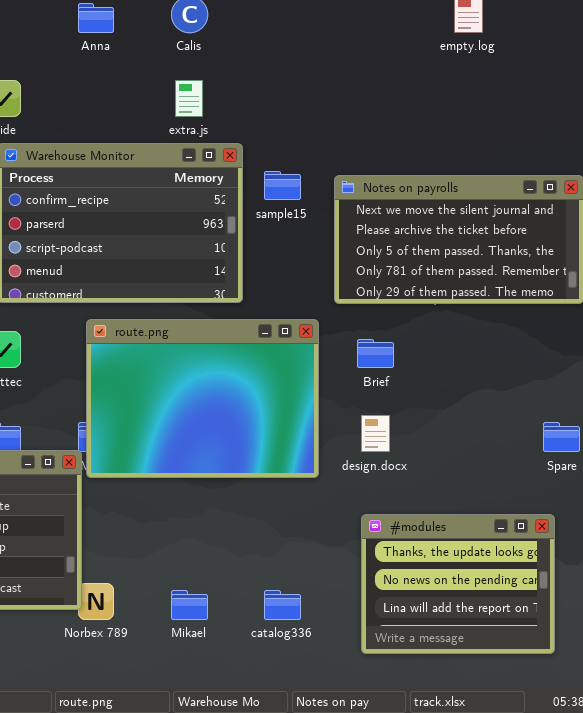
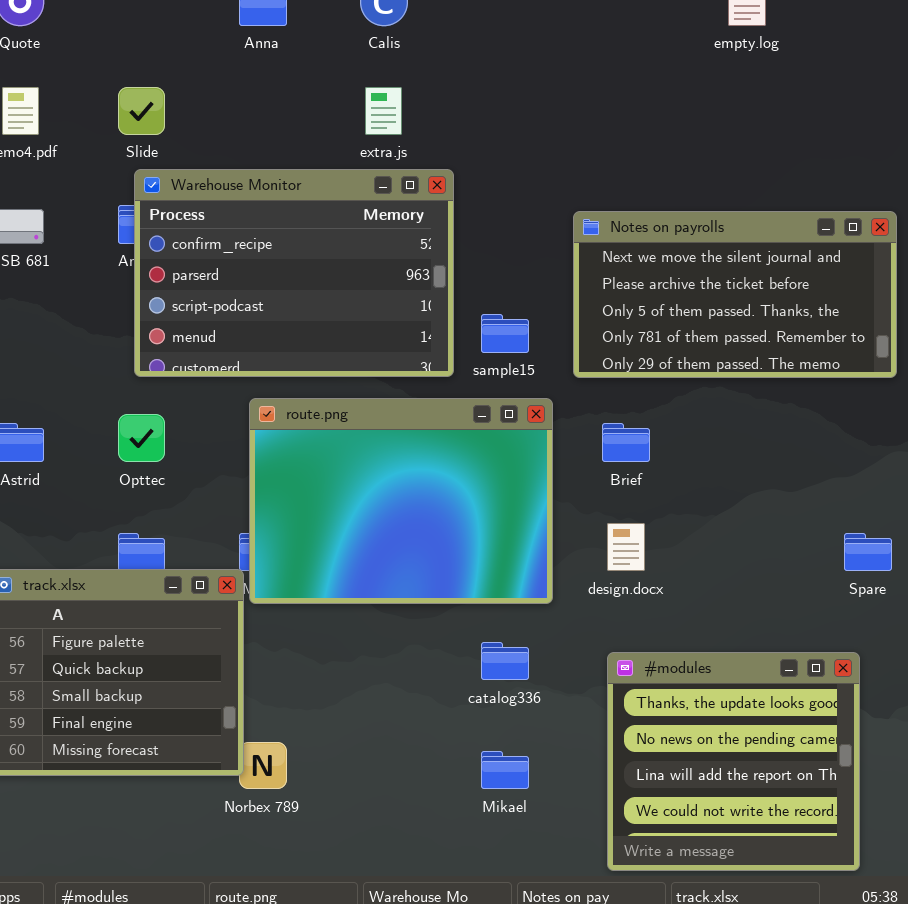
sample15: [264,171,301,200] -> [481,314,529,353], moved
#modules: [361,514,555,654] -> [607,652,860,871], resized
Mikael: [171,590,208,620] -> [481,751,529,789], moved
catalog336: [264,590,301,620] -> [481,642,529,680], moved

